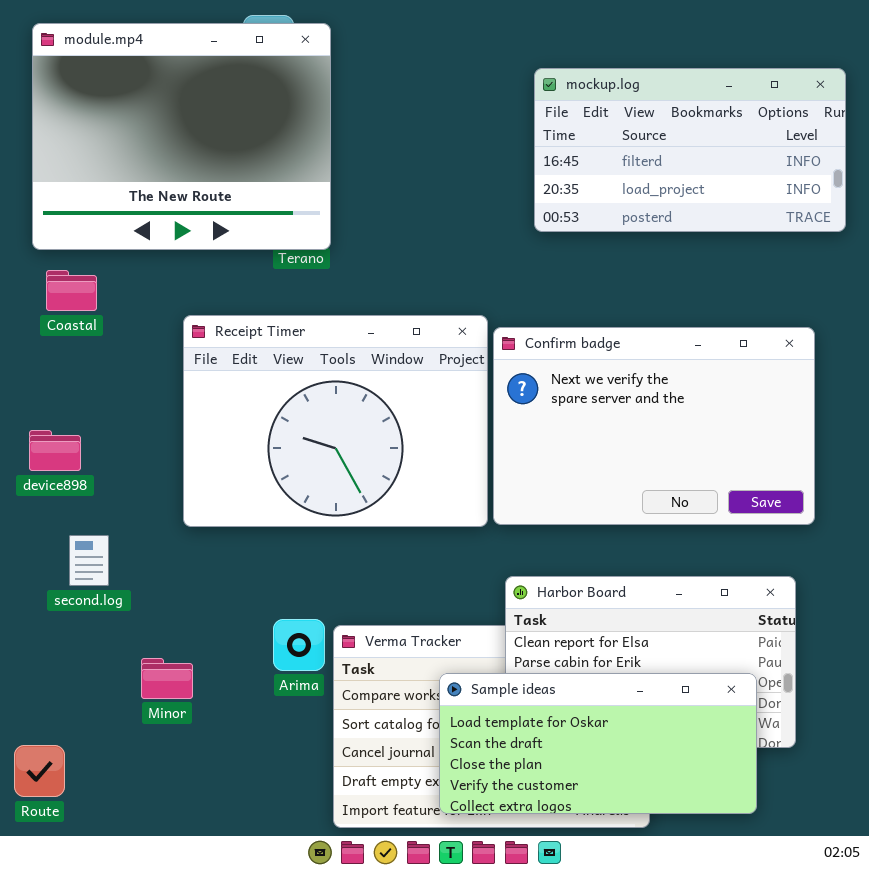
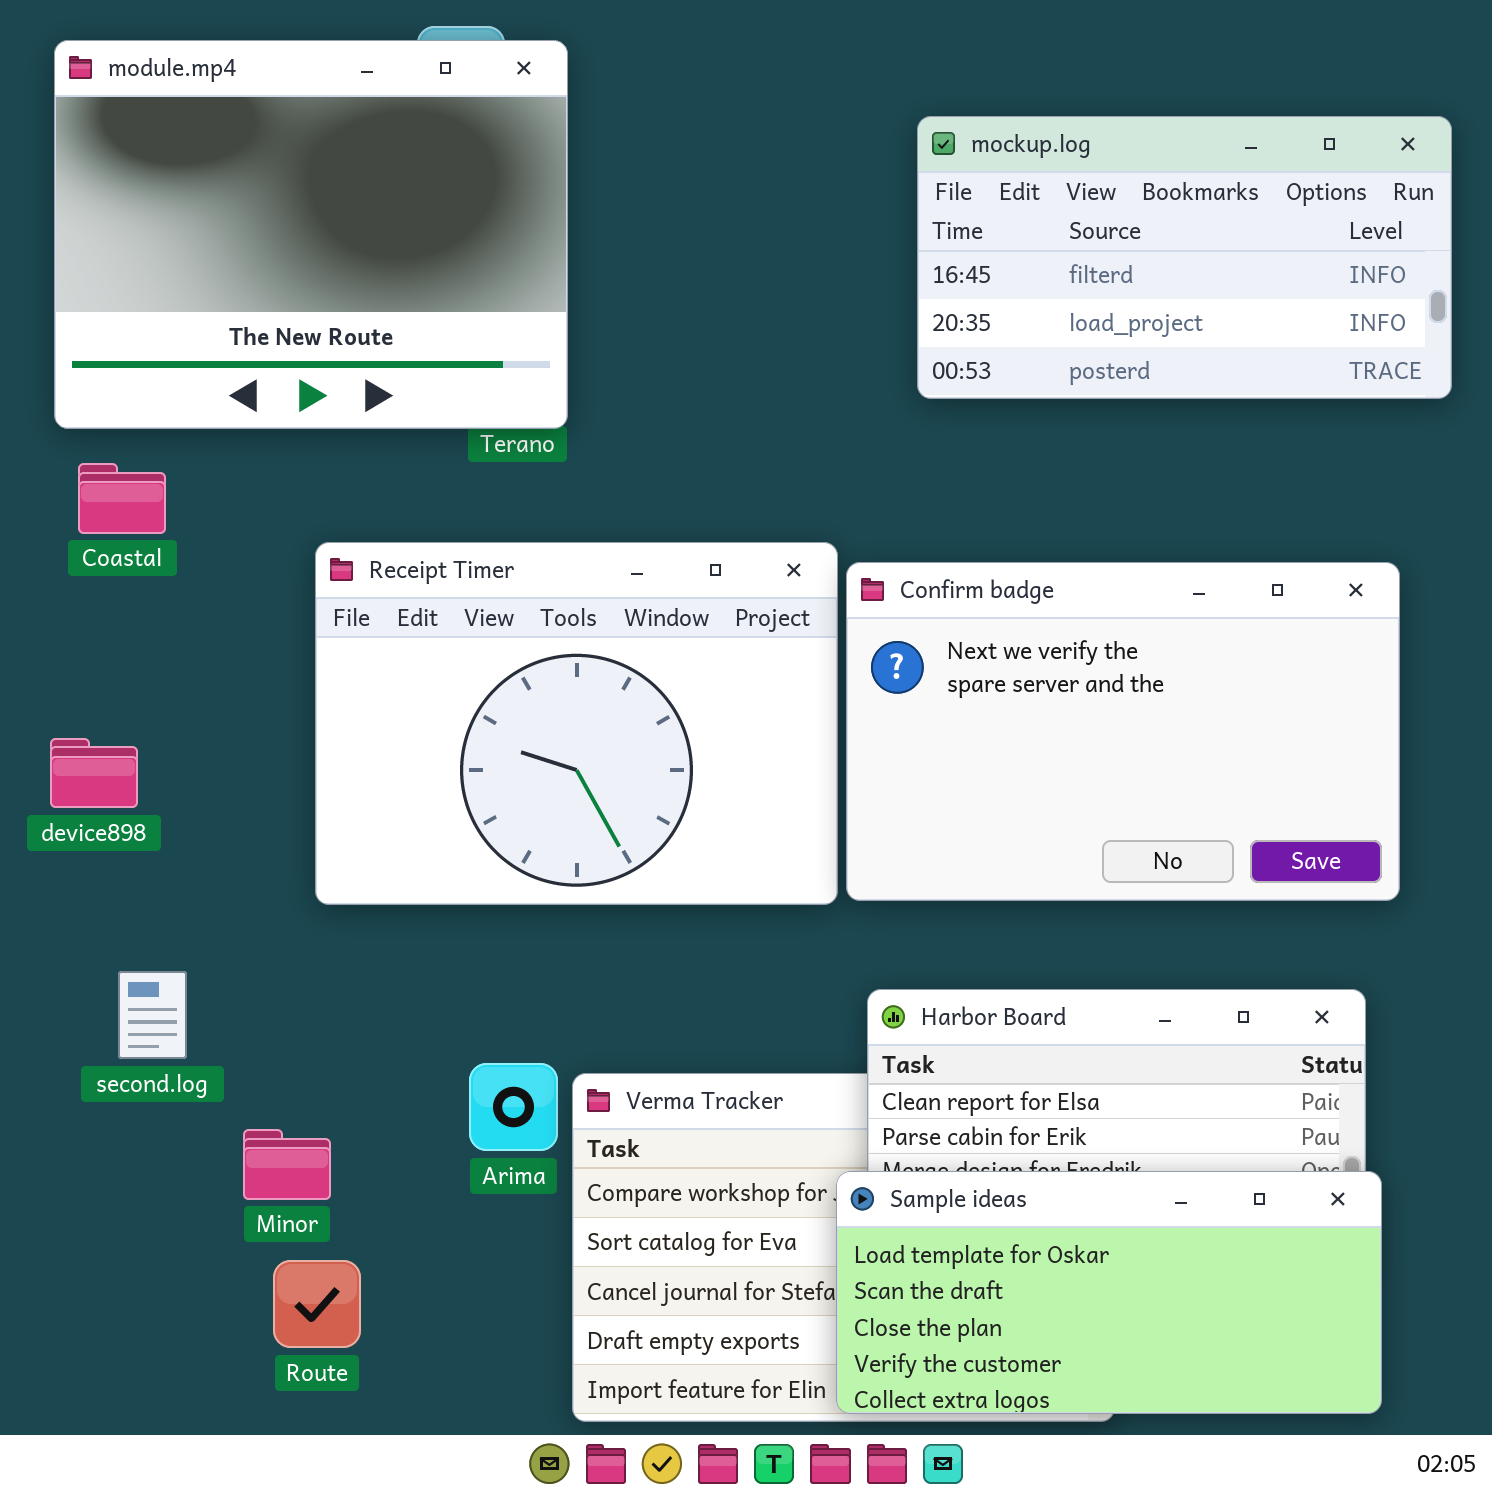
second.log: [69,535,109,586] -> [118,971,187,1059], moved
Sample ideas: [439,673,757,814] -> [836,1171,1382,1414], moved
Route: [14,745,65,797] -> [273,1260,361,1348], moved

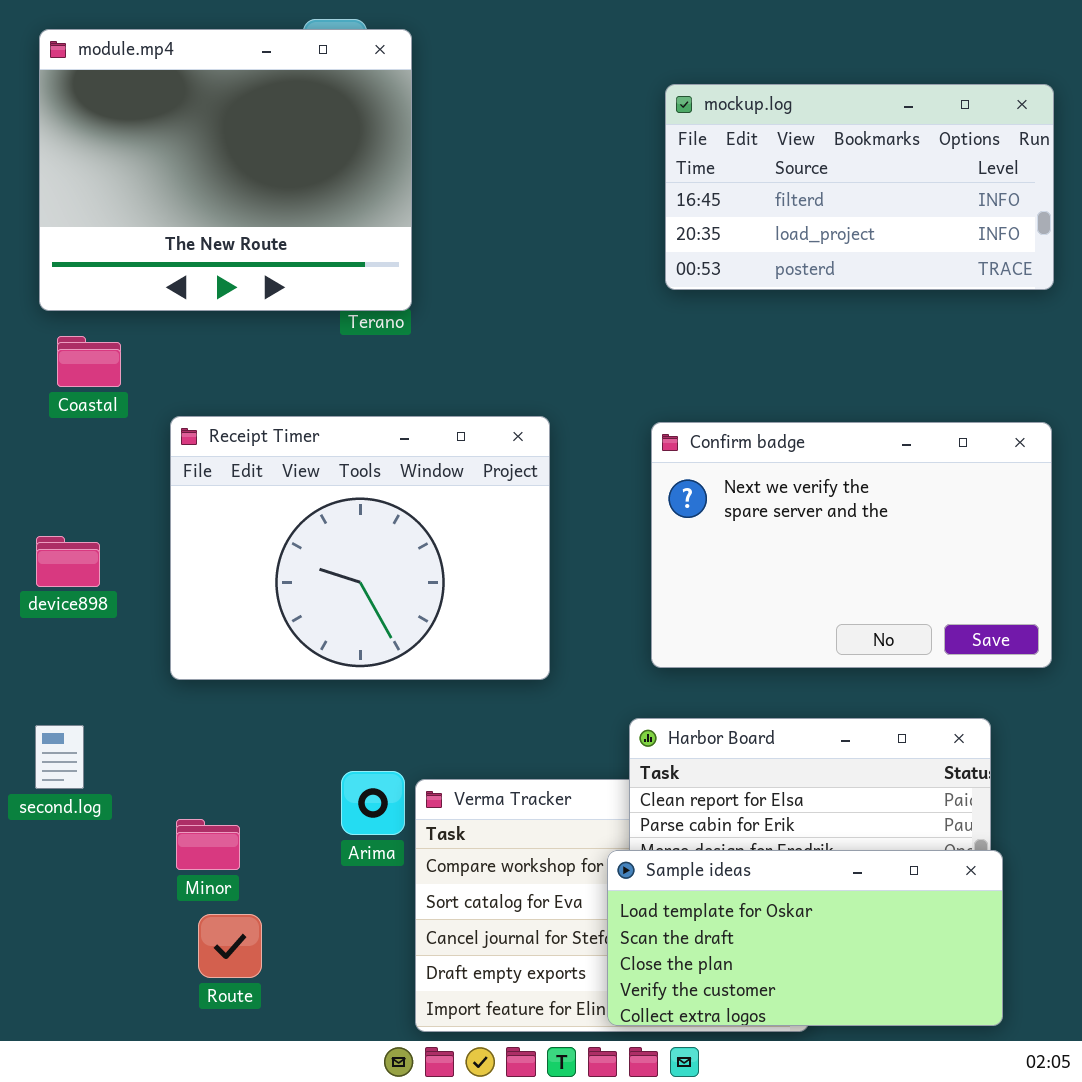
Receipt Timer: [315,542,838,905] -> [170,416,550,680], moved
Confirm badge: [846,562,1400,901] -> [651,422,1052,668], moved
second.log: [118,971,187,1059] -> [35,725,84,789], moved

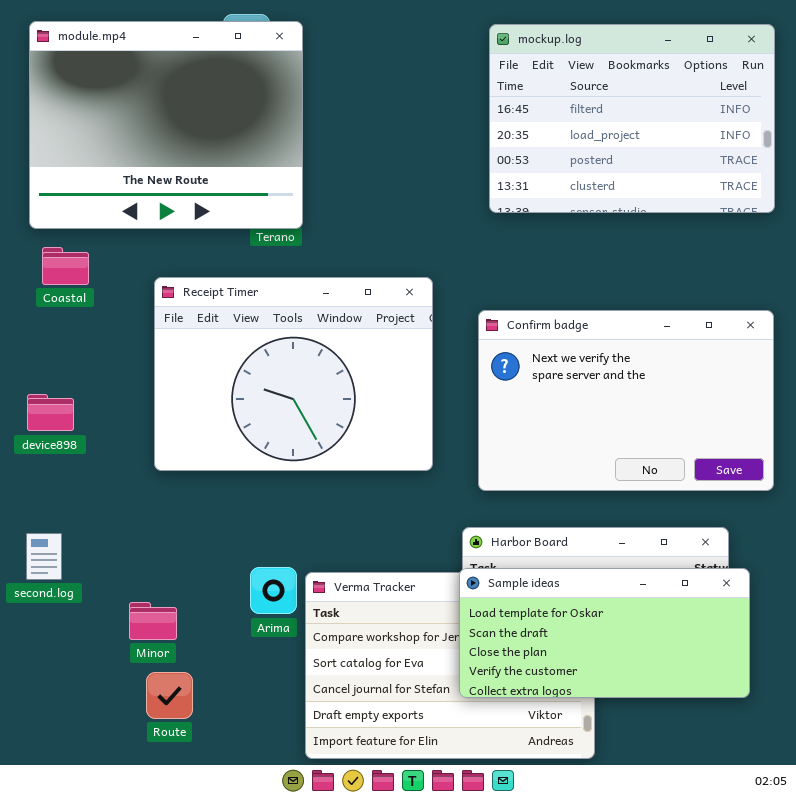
mockup.log: [665,84,1054,290] -> [489,24,775,213], resized
Receipt Timer: [170,416,550,680] -> [154,277,433,471], moved
Sample ideas: [607,850,1003,1026] -> [459,568,750,698], moved

